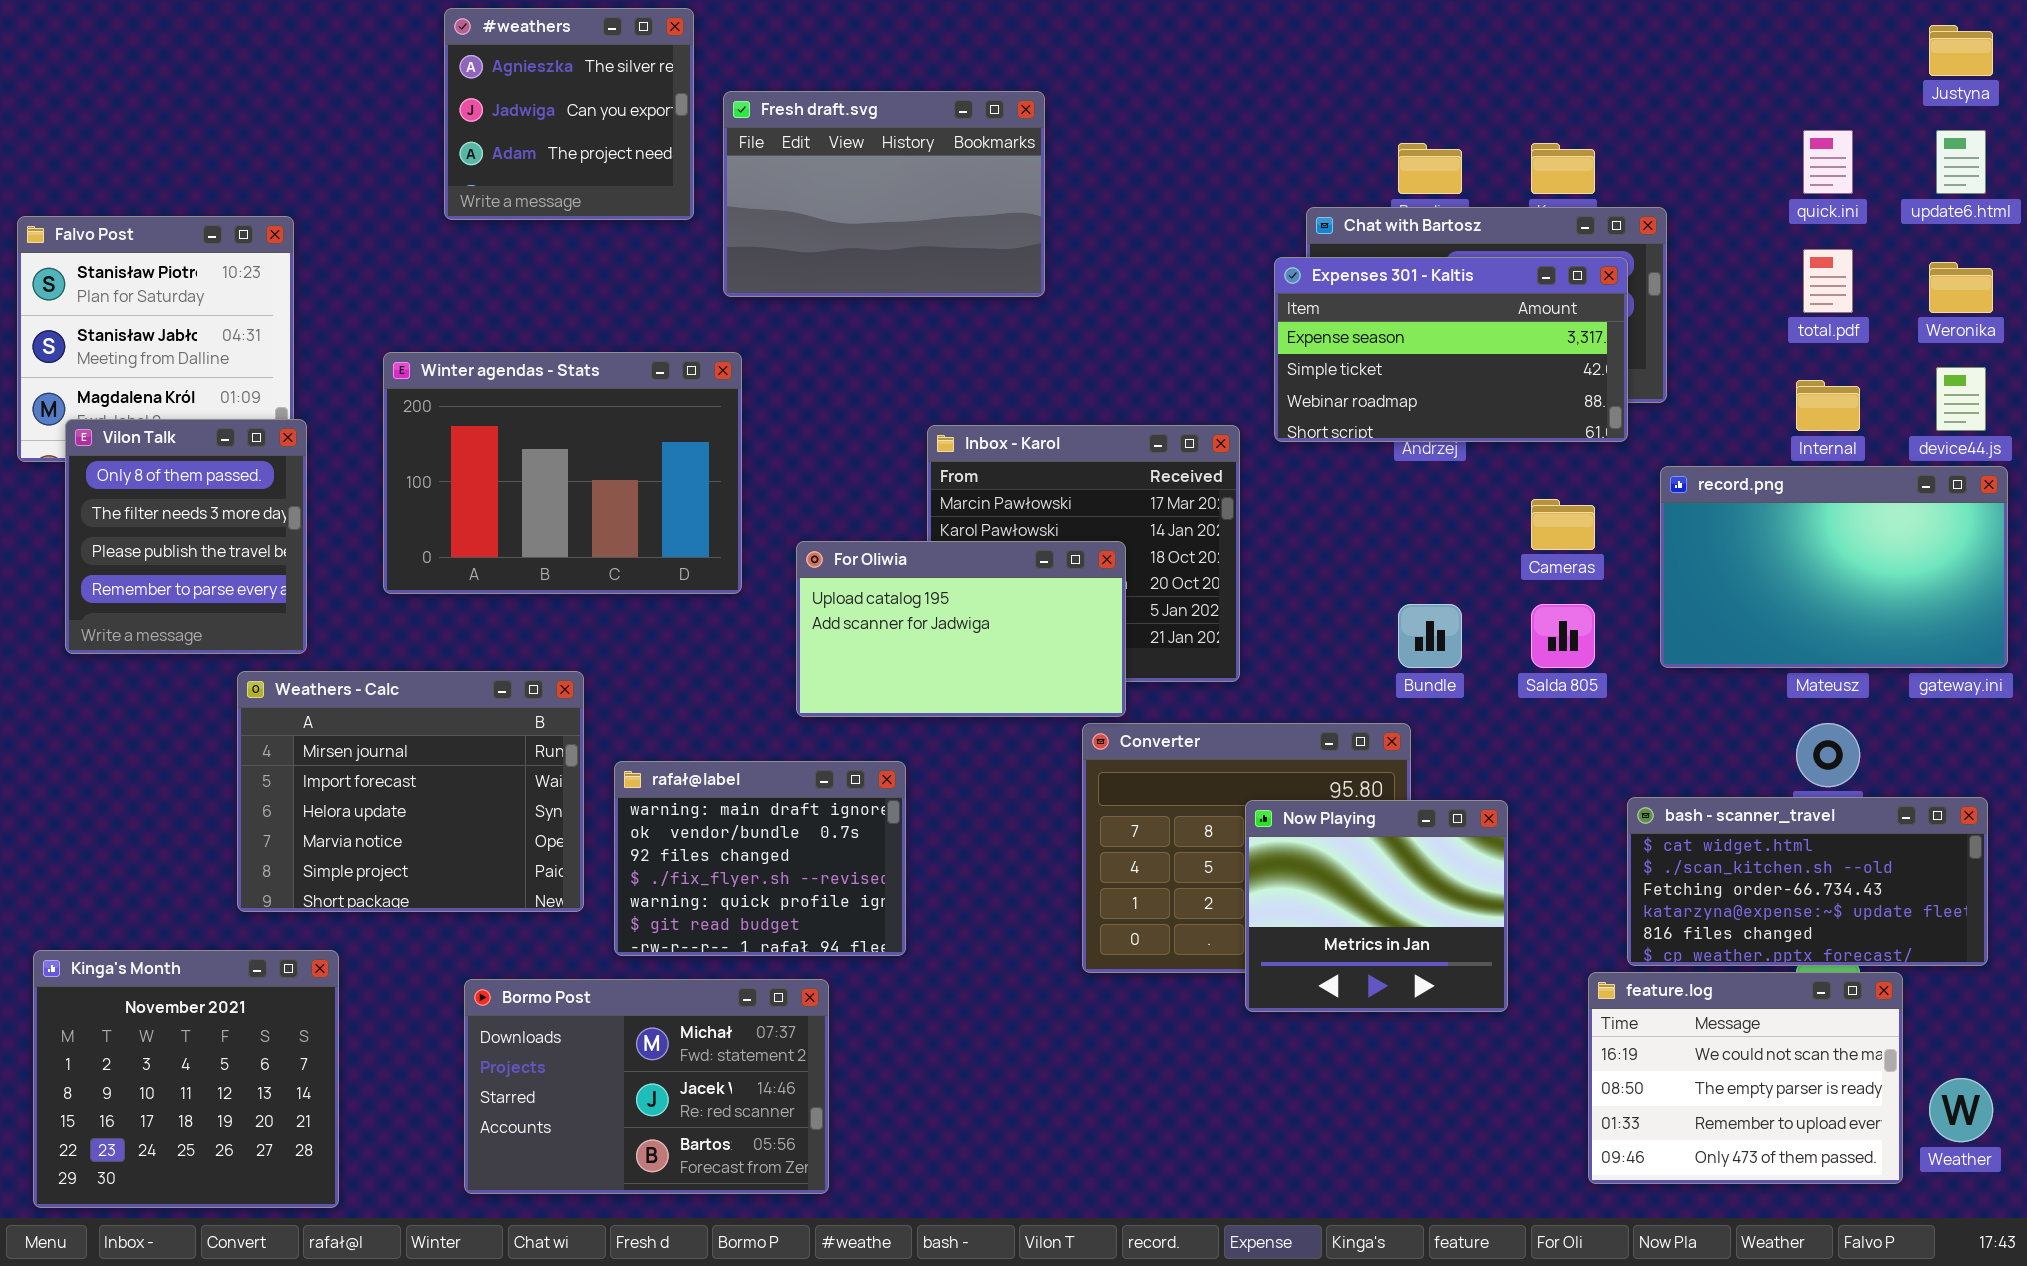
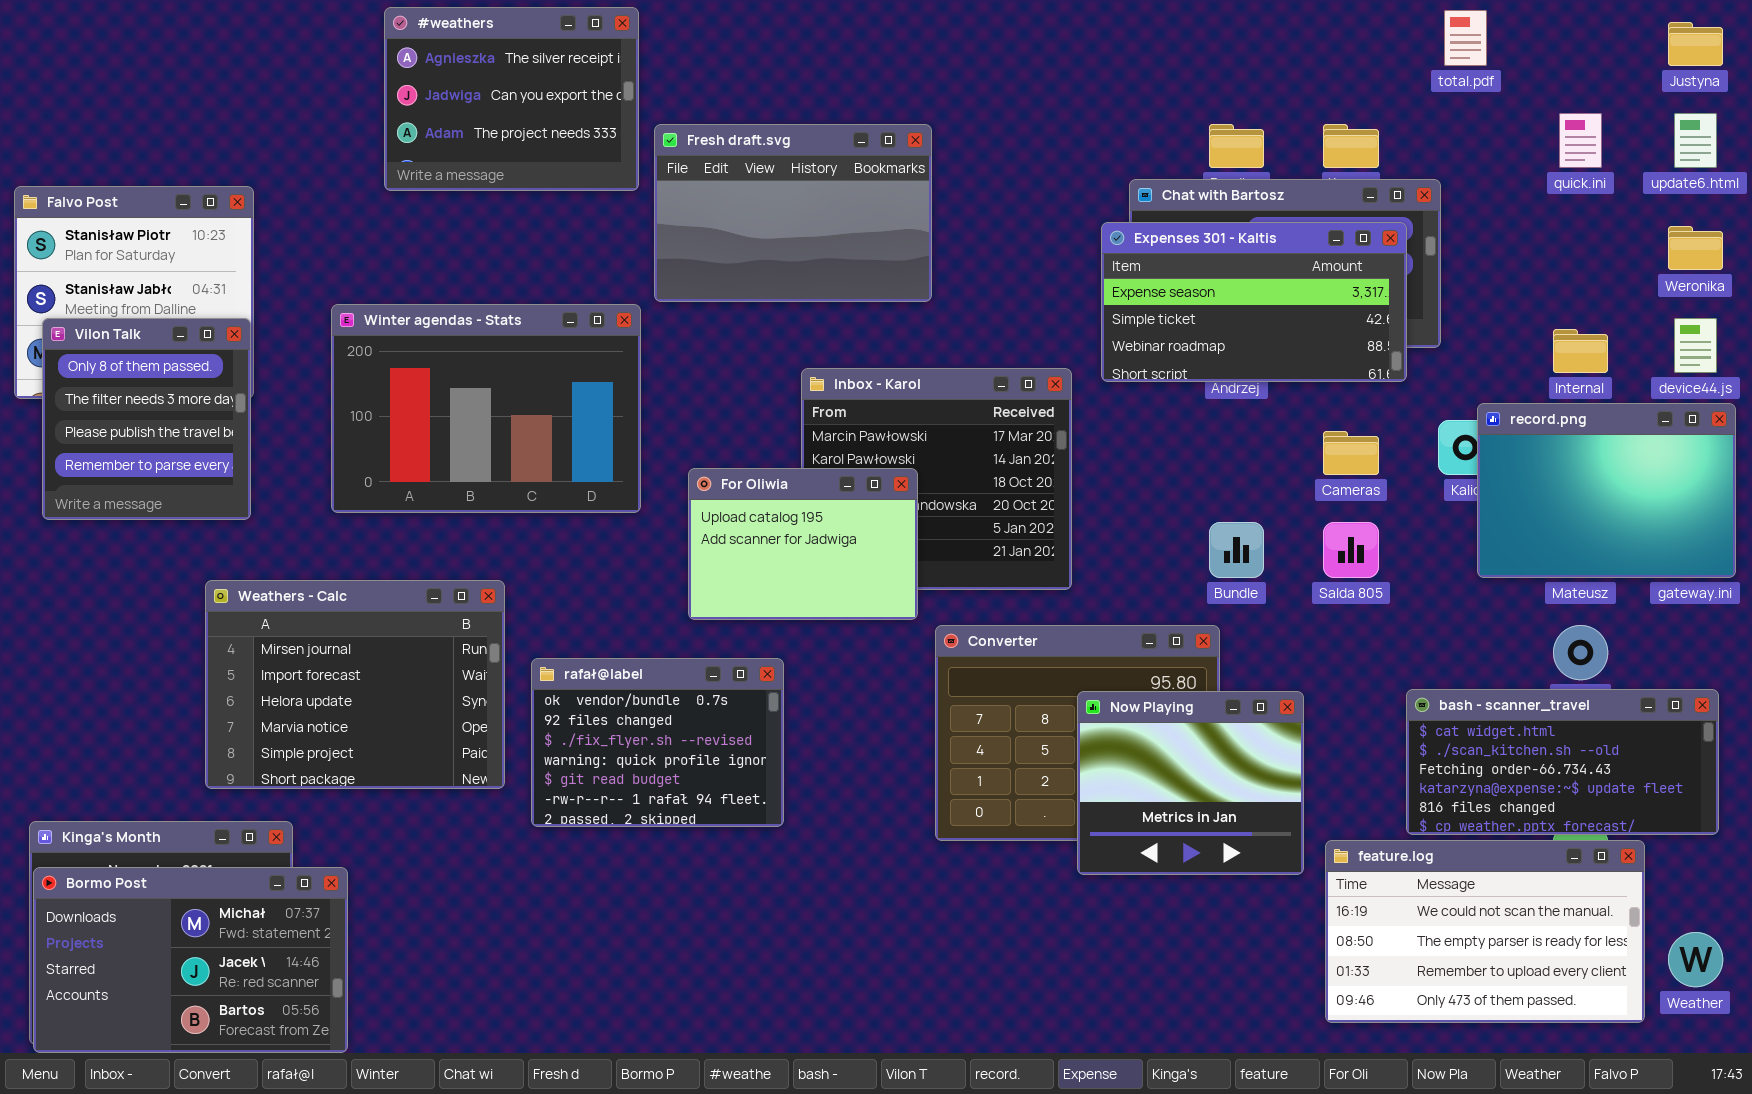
#weathers: [444,8,694,220] -> [384,7,639,191], resized
Fresh draft.svg: [723,91,1045,297] -> [654,124,932,302], moved
total.pdf: [1803,249,1853,313] -> [1444,10,1487,66], moved
Vilon Talk: [65,419,307,654] -> [42,318,251,520], moved
record.png: [1660,466,2008,668] -> [1477,403,1736,578], resized
For Oliwia: [796,541,1126,717] -> [688,468,918,620], resized
rafał@label: [614,761,906,956] -> [531,658,784,827], scrolled down 1 row
feature.log: [1588,972,1903,1184] -> [1325,840,1645,1023], resized
Bormo Post: [464,979,829,1194] -> [33,867,348,1053], moved

